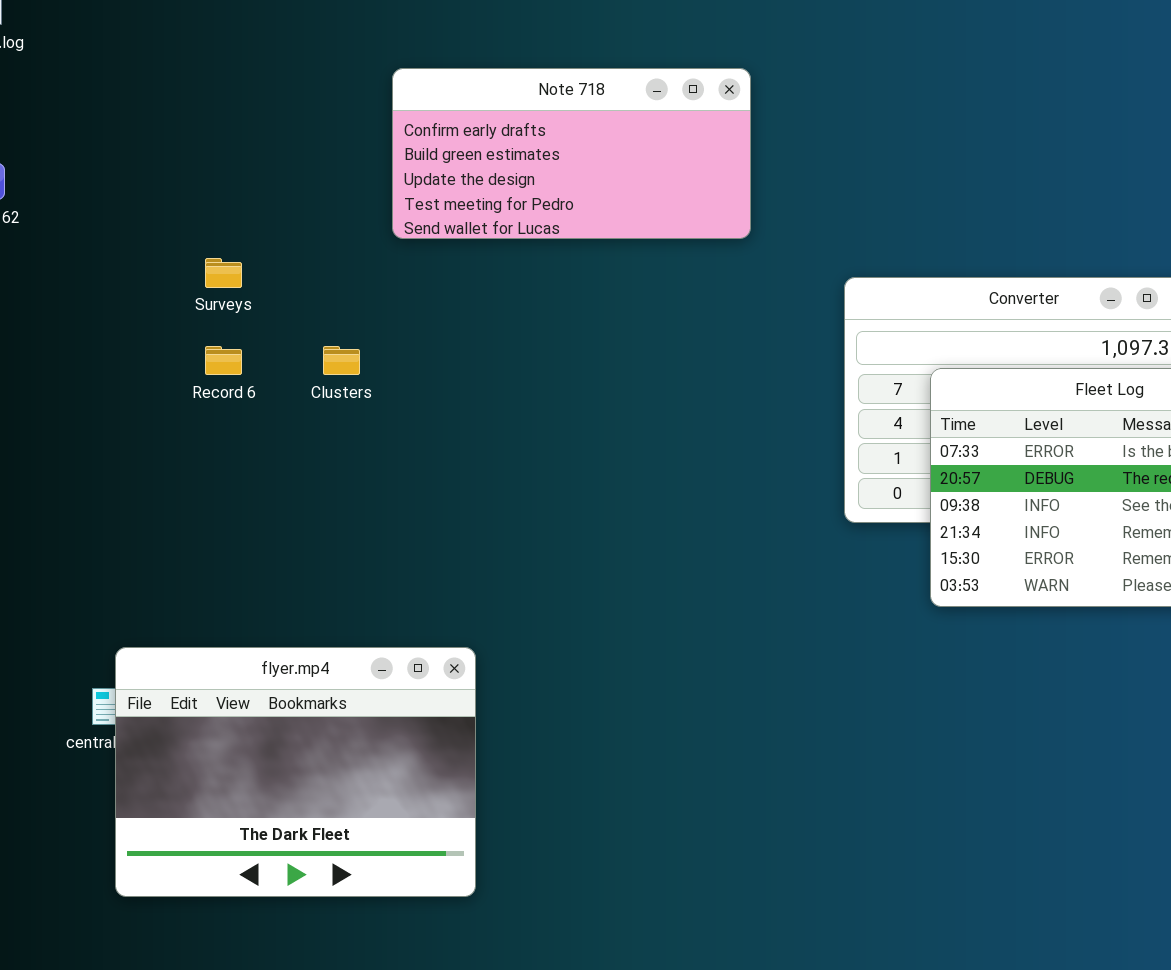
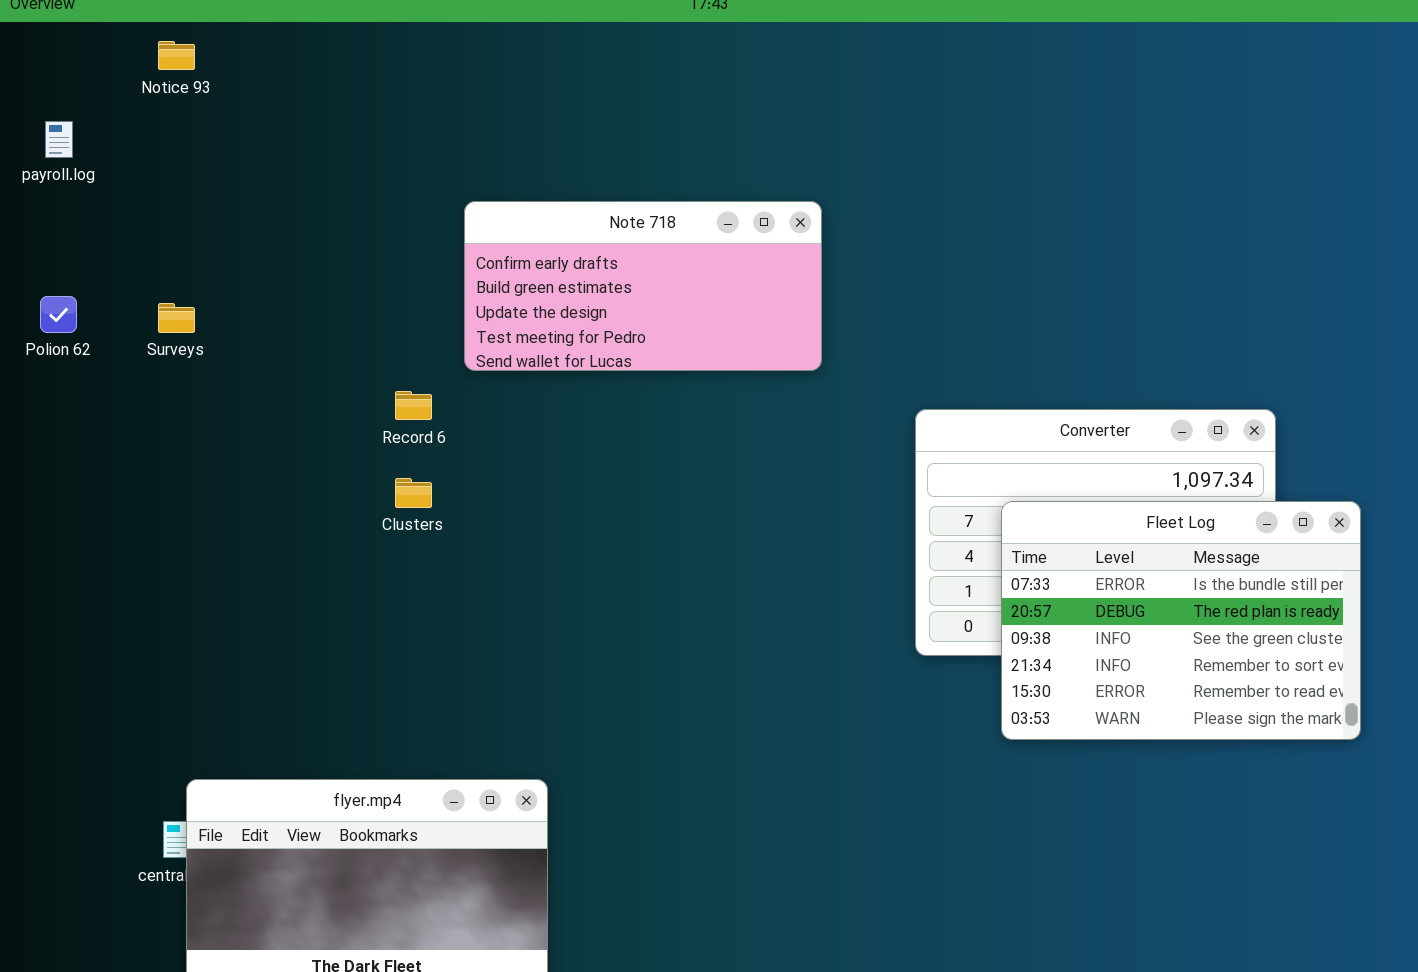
Surveys: [205,258,242,288] -> [158,303,195,333], moved
Record 6: [205,346,242,375] -> [395,391,432,420], moved

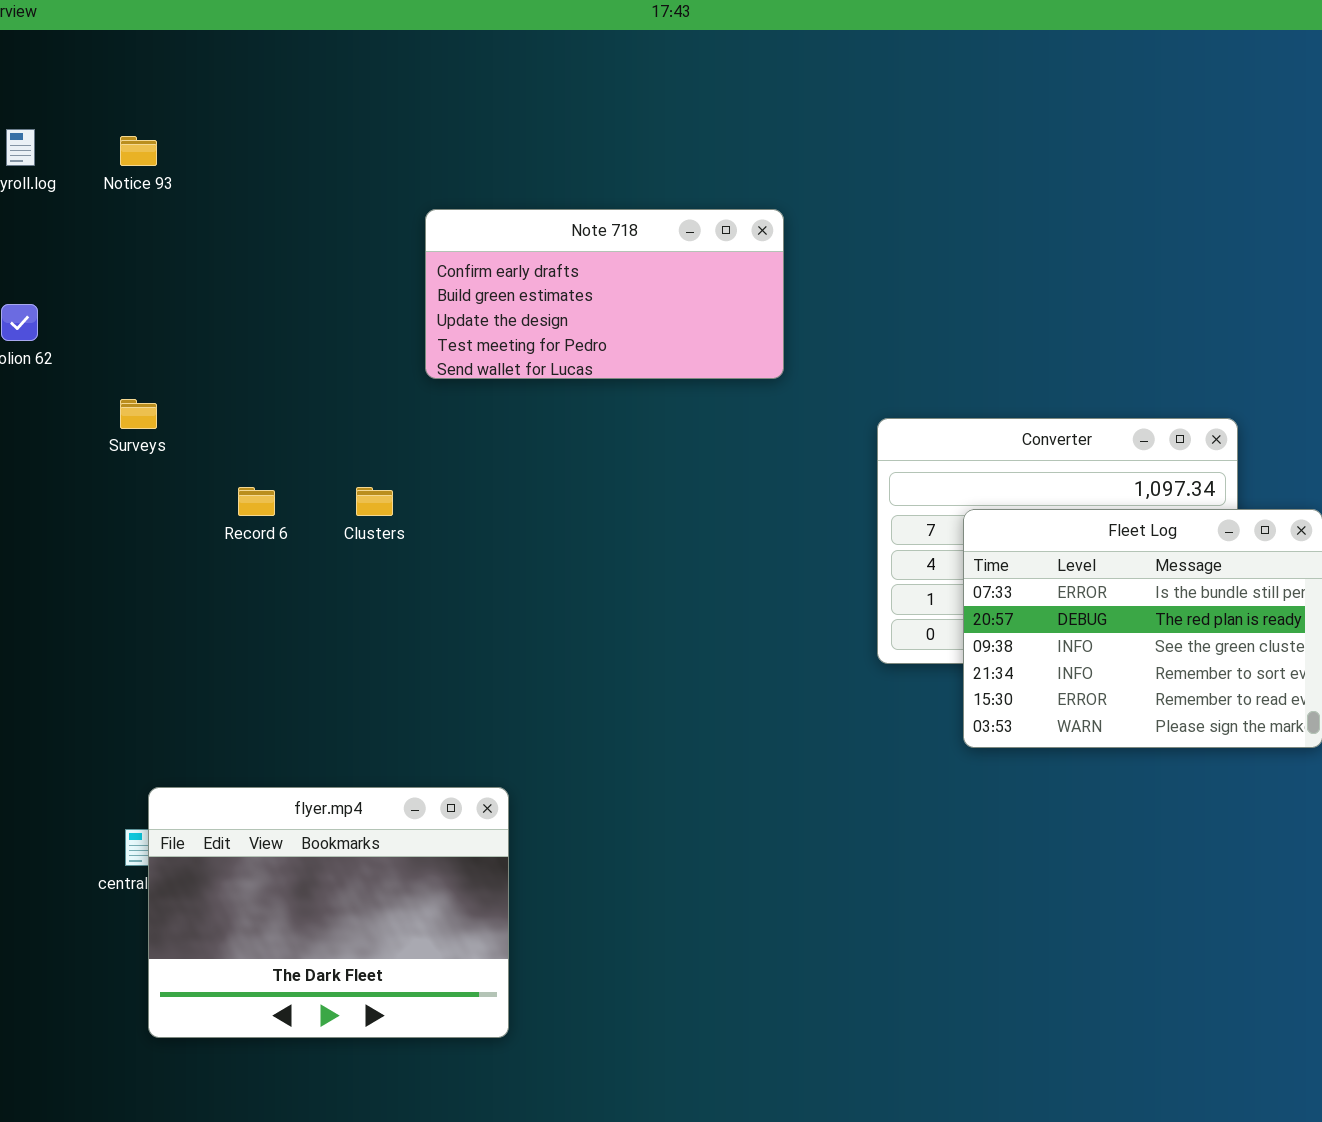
Notice 93: [158,41,195,70] -> [120,136,157,166], moved
Surveys: [158,303,195,333] -> [120,399,157,429], moved
Record 6: [395,391,432,420] -> [238,487,275,516], moved

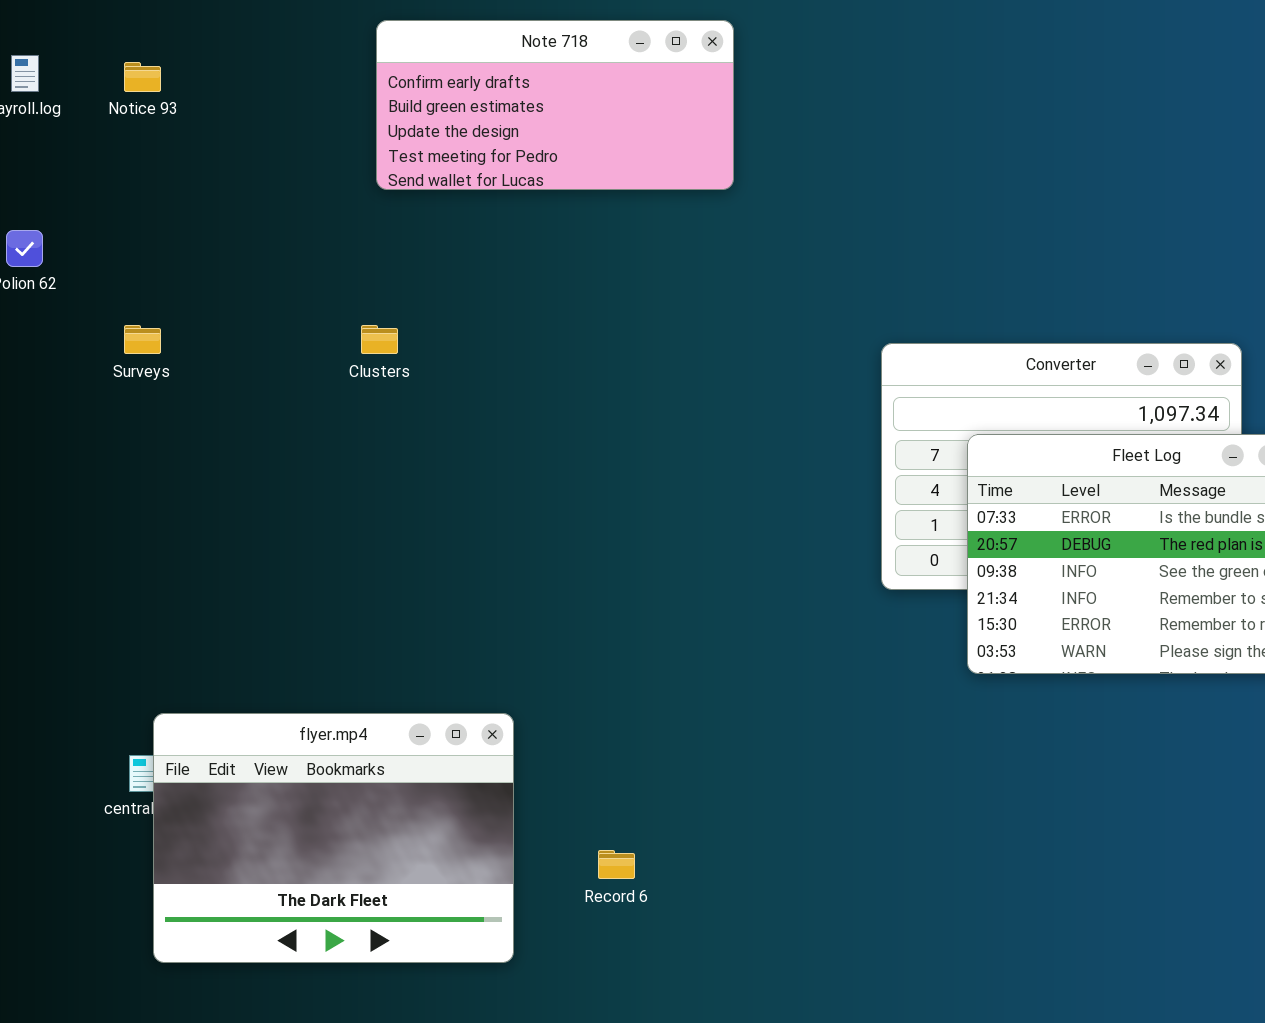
Note 718: [425,209,784,379] -> [376,20,734,190], moved
Record 6: [238,487,275,516] -> [598,850,635,879], moved
Clusters: [356,487,393,516] -> [361,325,398,354], moved

